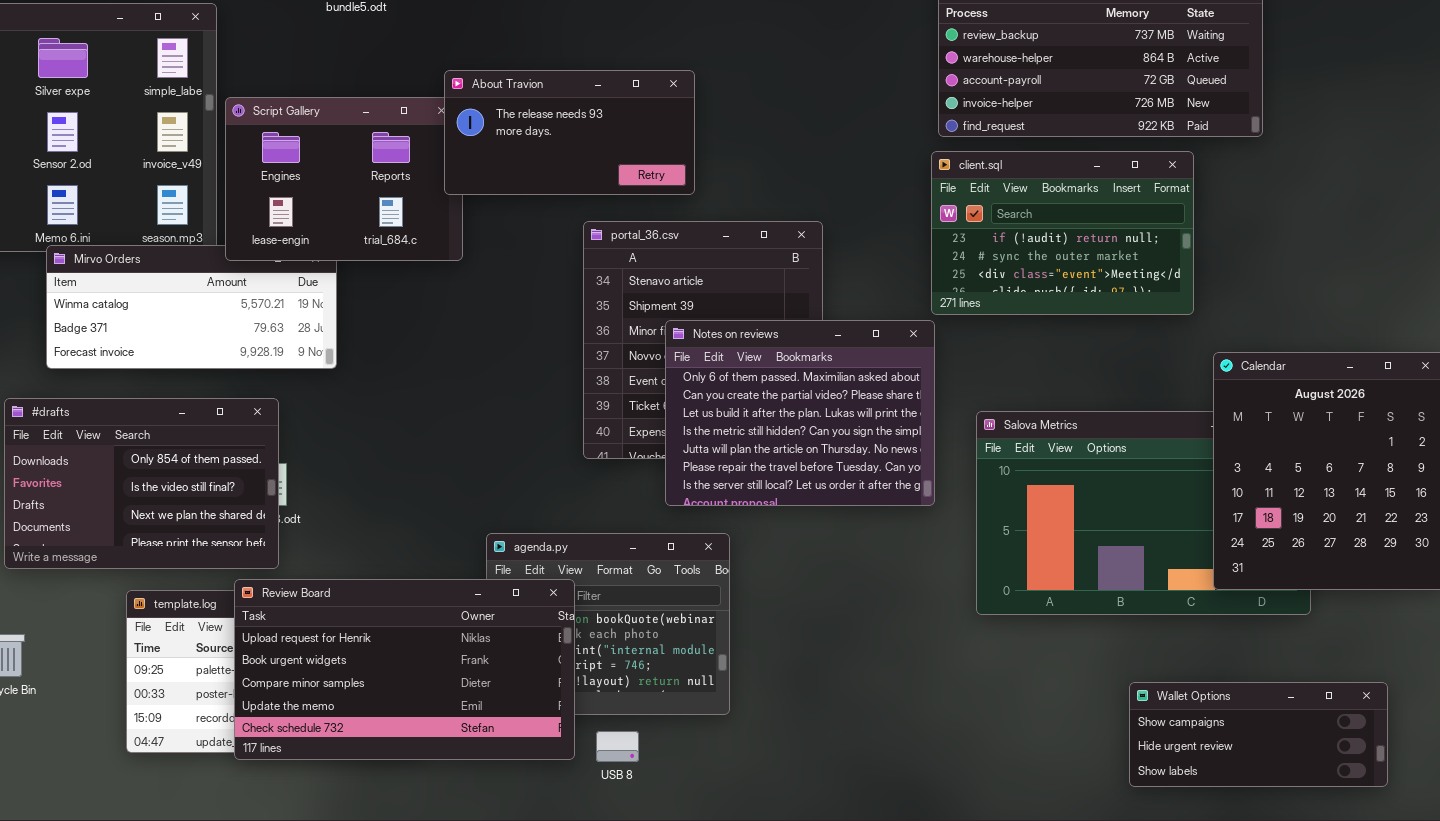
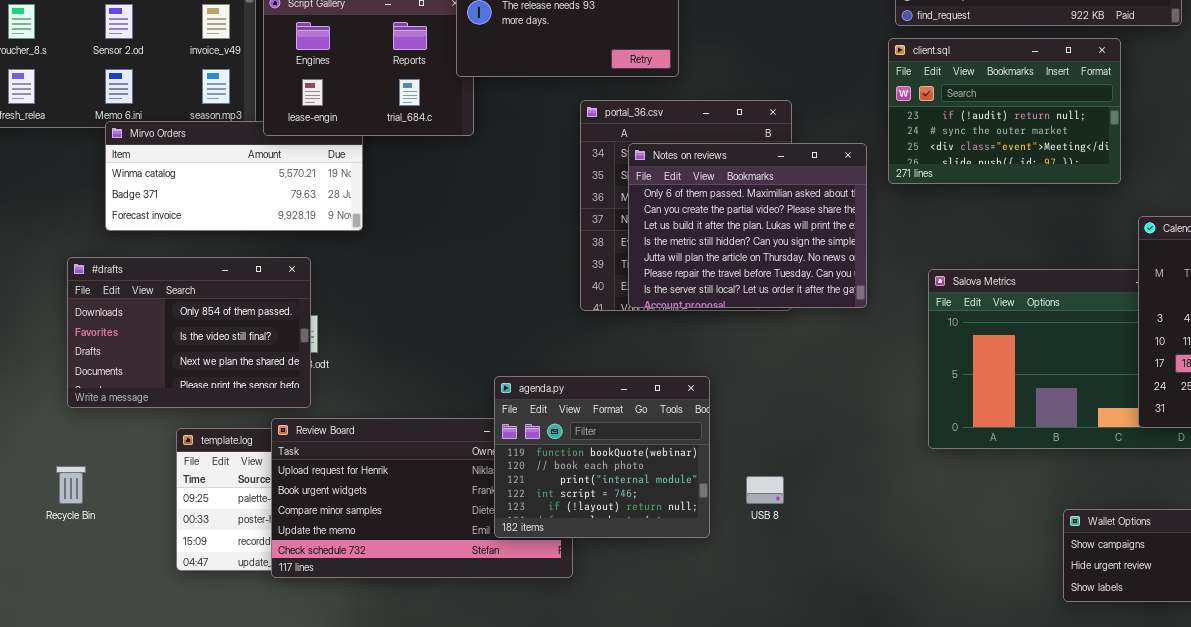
Notes on reviews: [665,320,935,506] -> [628,143,867,308], moved
agenda.py: [486,533,730,715] -> [494,376,710,538], raised
USB 8: [596,731,639,762] -> [746,476,784,504], moved

